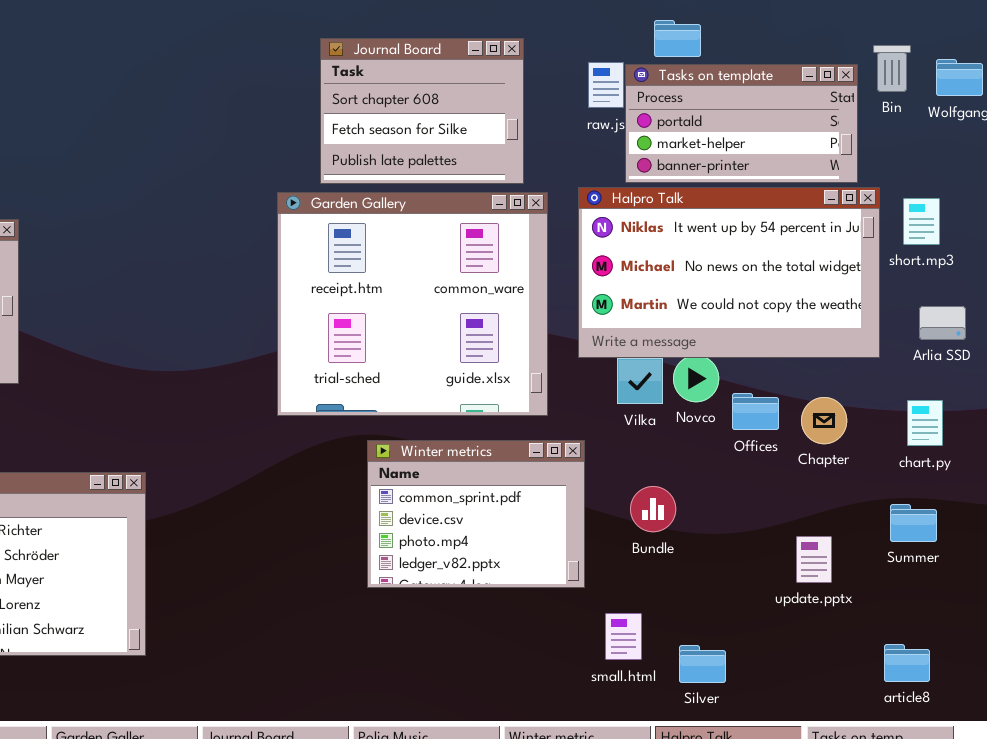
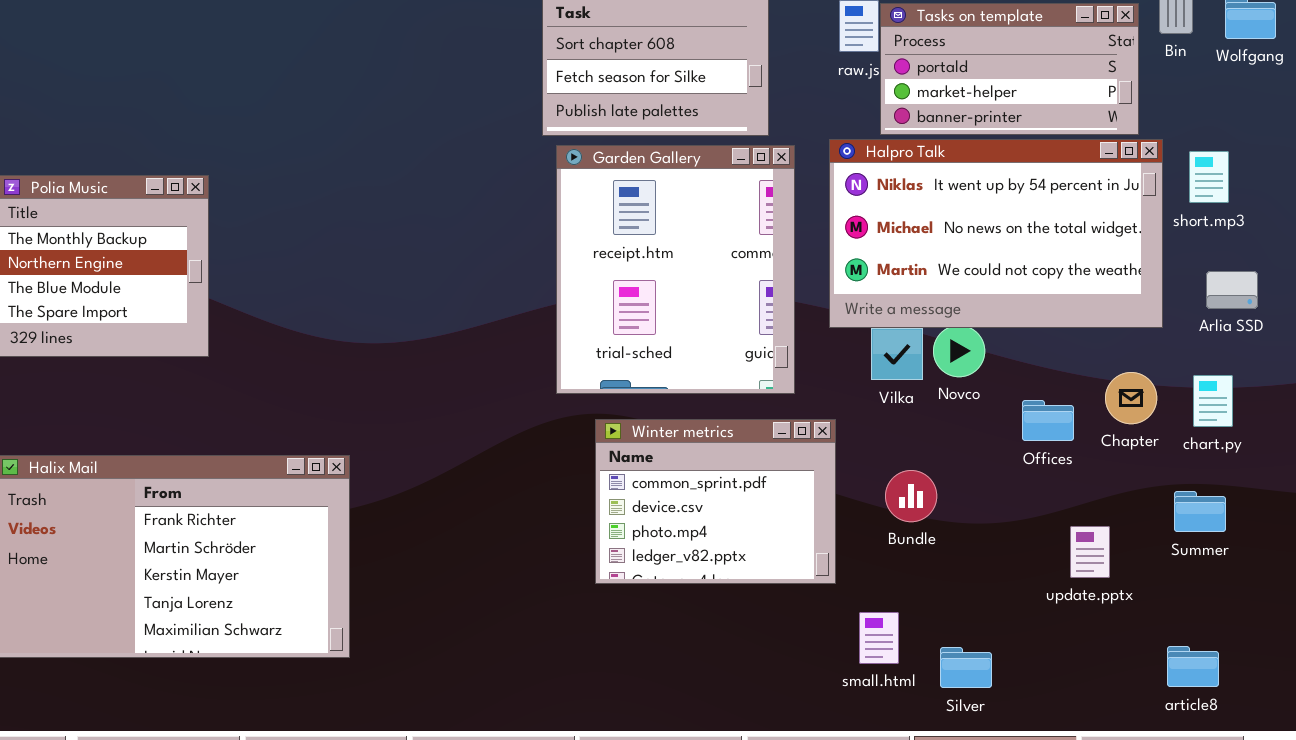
Garden Gallery: [277,192,548,416] -> [556,145,795,394], resized
Offices: [732,393,779,430] -> [1022,400,1074,441], moved
Chapter: [801,397,847,444] -> [1105,372,1157,424], moved

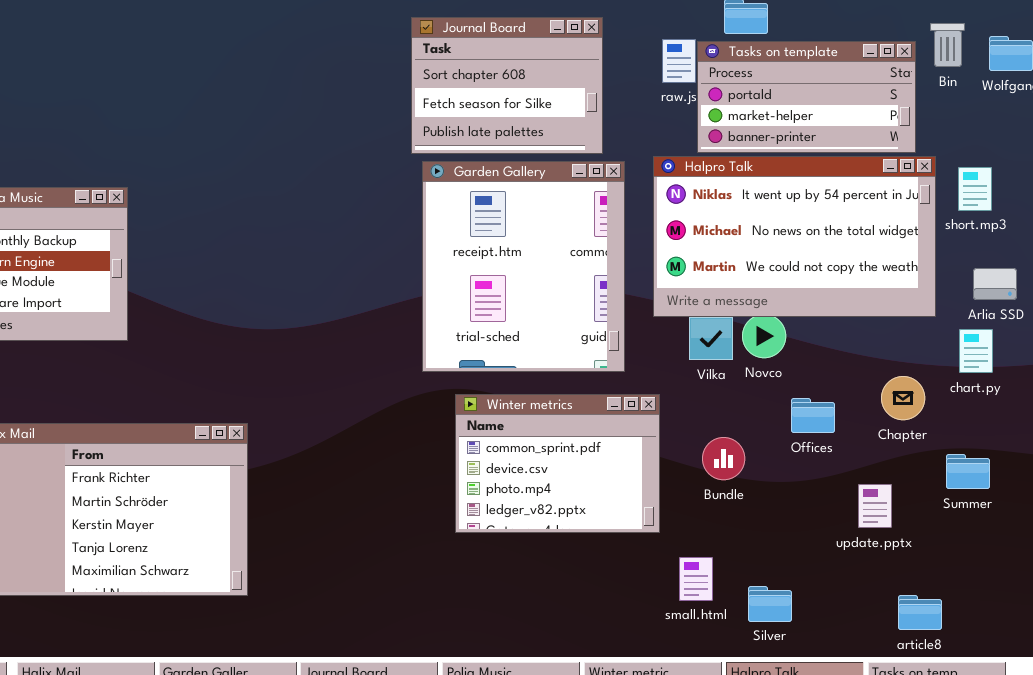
Chapter: [1105,372,1157,424] -> [881,376,925,420], moved
chart.py: [1193,375,1233,427] -> [959,329,993,373], moved
Offices: [1022,400,1074,441] -> [791,398,835,433], moved
article8: [1167,646,1219,687] -> [898,595,942,630], moved

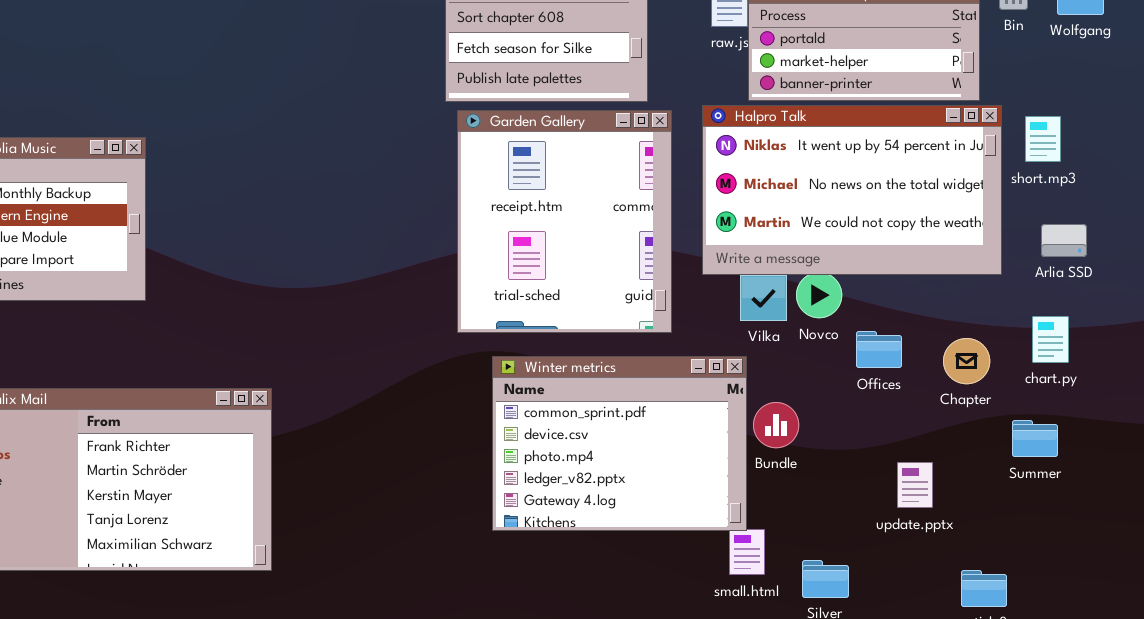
chart.py: [959,329,993,373] -> [1032,316,1069,363], moved
Winter metrics: [455,394,660,533] -> [492,356,747,531], resized
Offices: [791,398,835,433] -> [856,331,902,368], moved
update.pptx: [858,484,892,528] -> [897,462,933,508], moved

